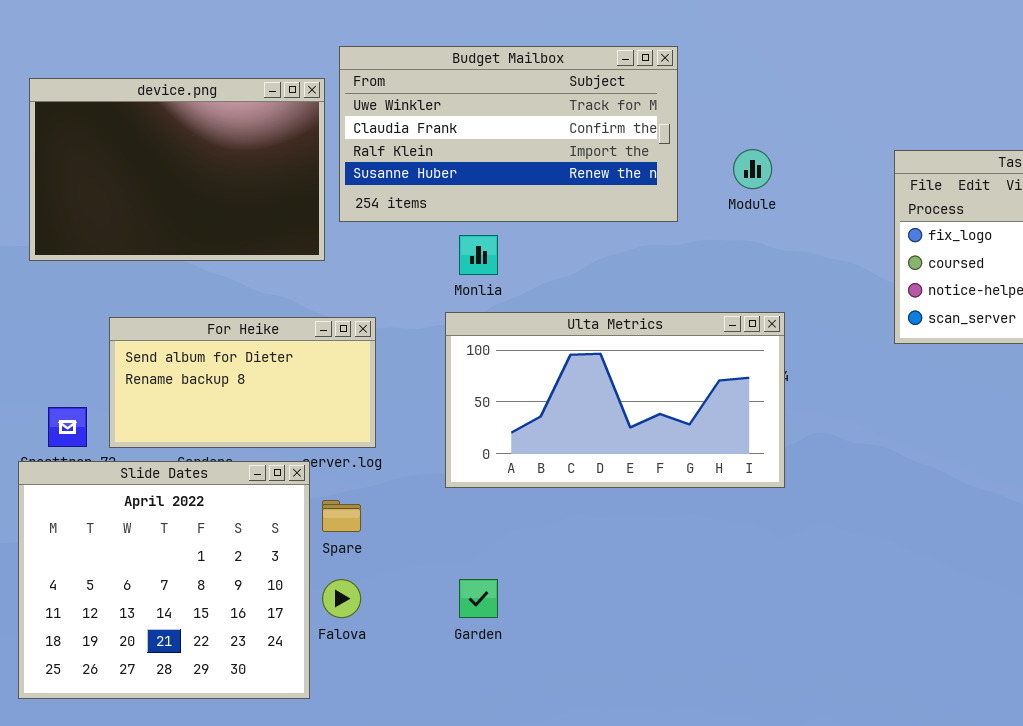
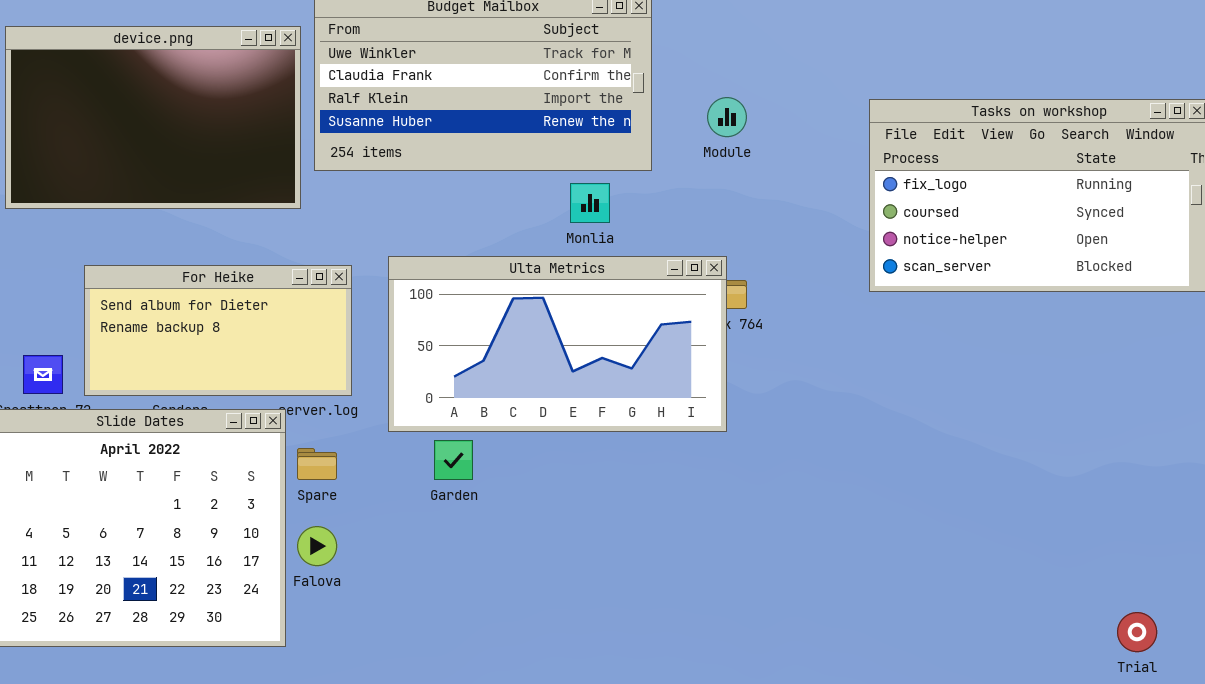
Monlia: [459,235,498,275] -> [570,183,610,223], moved
Ulta Metrics: [445,312,785,488] -> [388,256,727,432], moved
Garden: [459,579,498,618] -> [434,440,473,480], moved

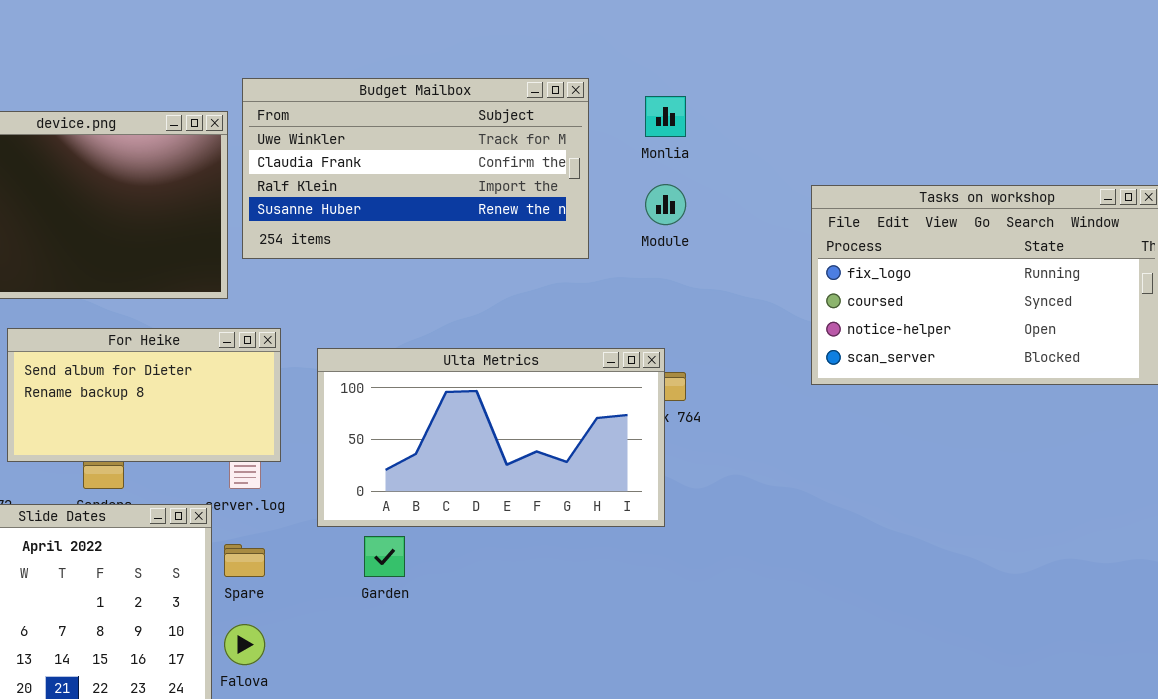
Monlia: [570,183,610,223] -> [645,96,686,137], moved
For Heike: [84,265,352,396] -> [7,328,281,462], moved

